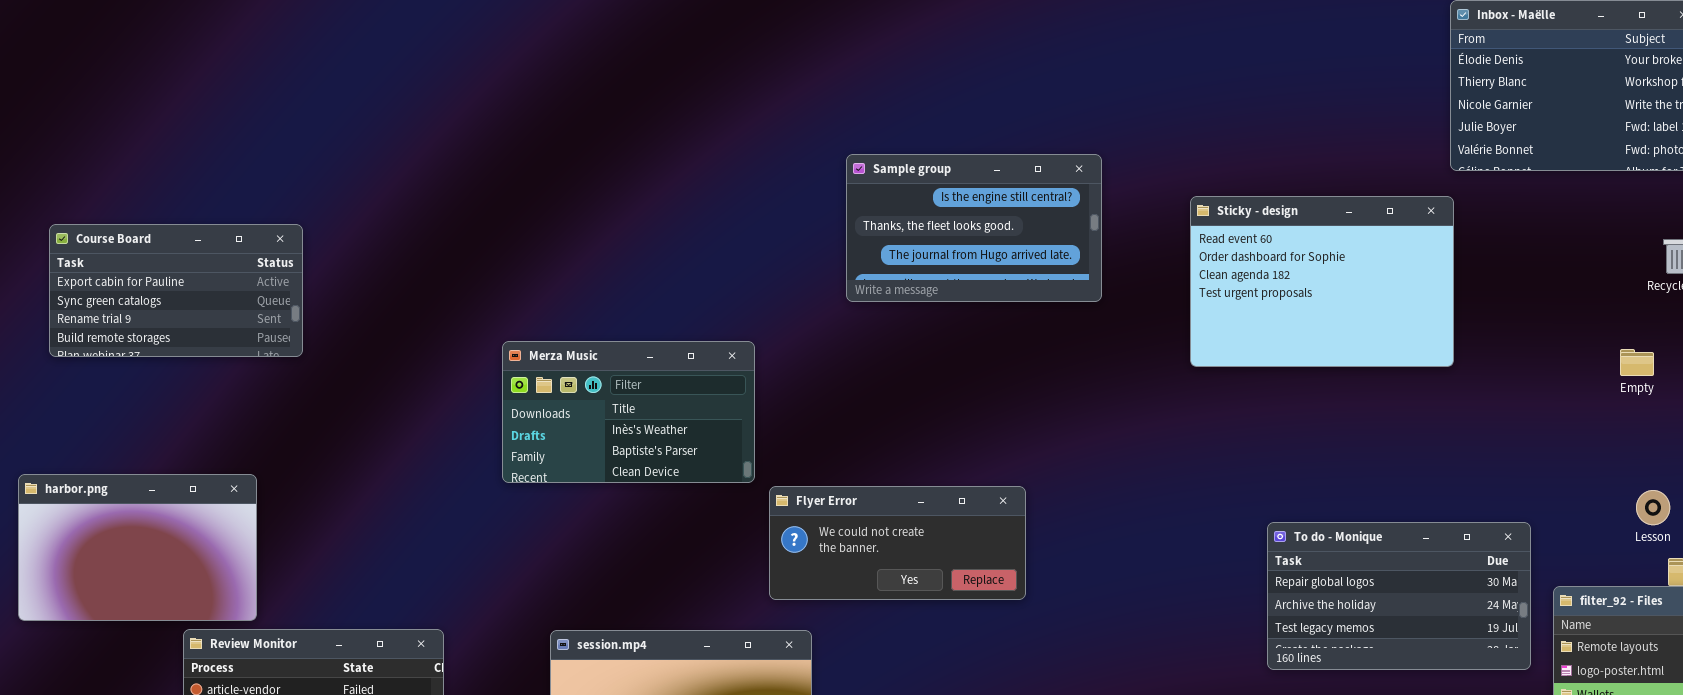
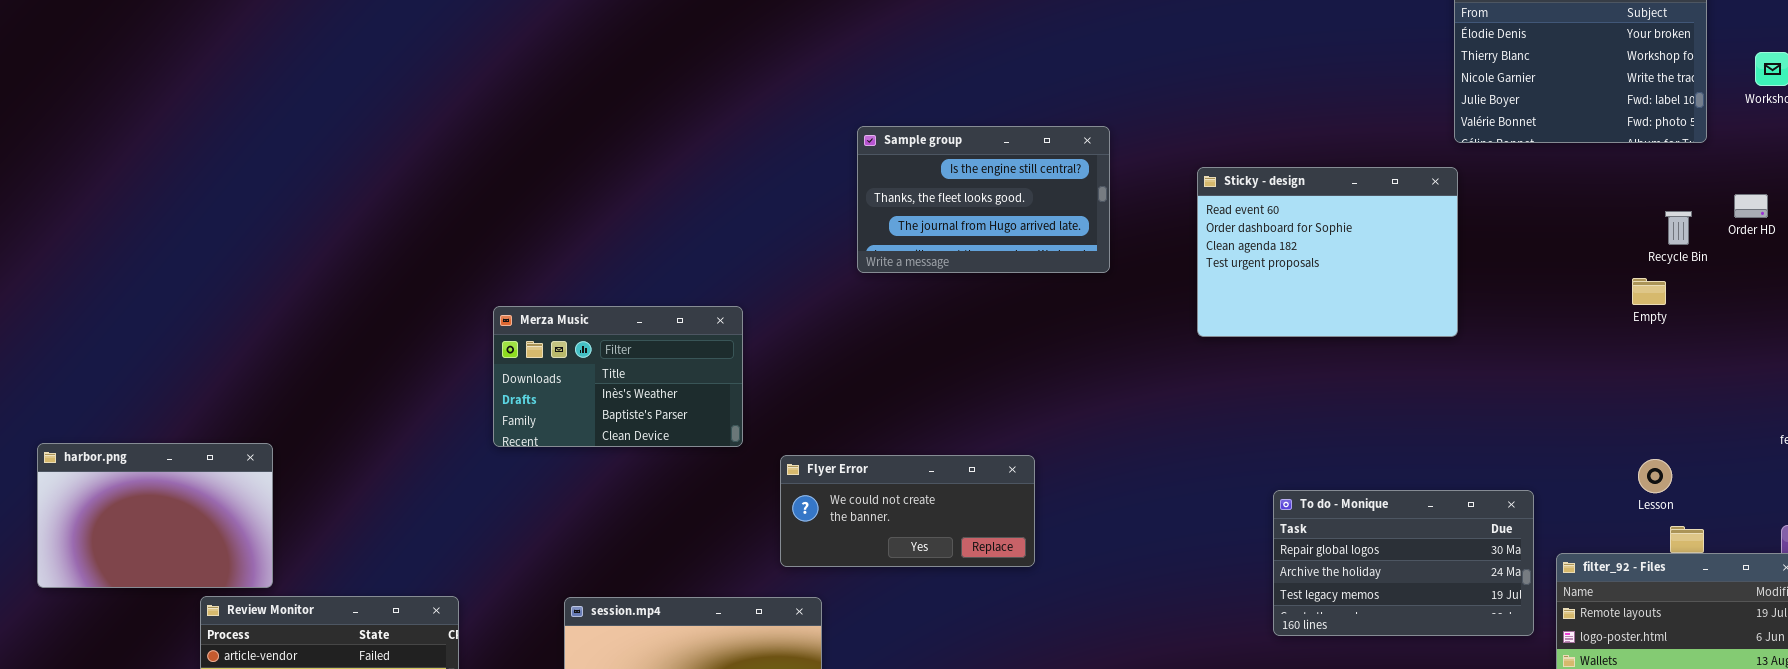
Course Board: [49,224,303,357] -> none, closed
Merza Music: [502,341,755,483] -> [493,306,743,447], moved
Empty: [1620,349,1654,376] -> [1632,278,1666,305], moved

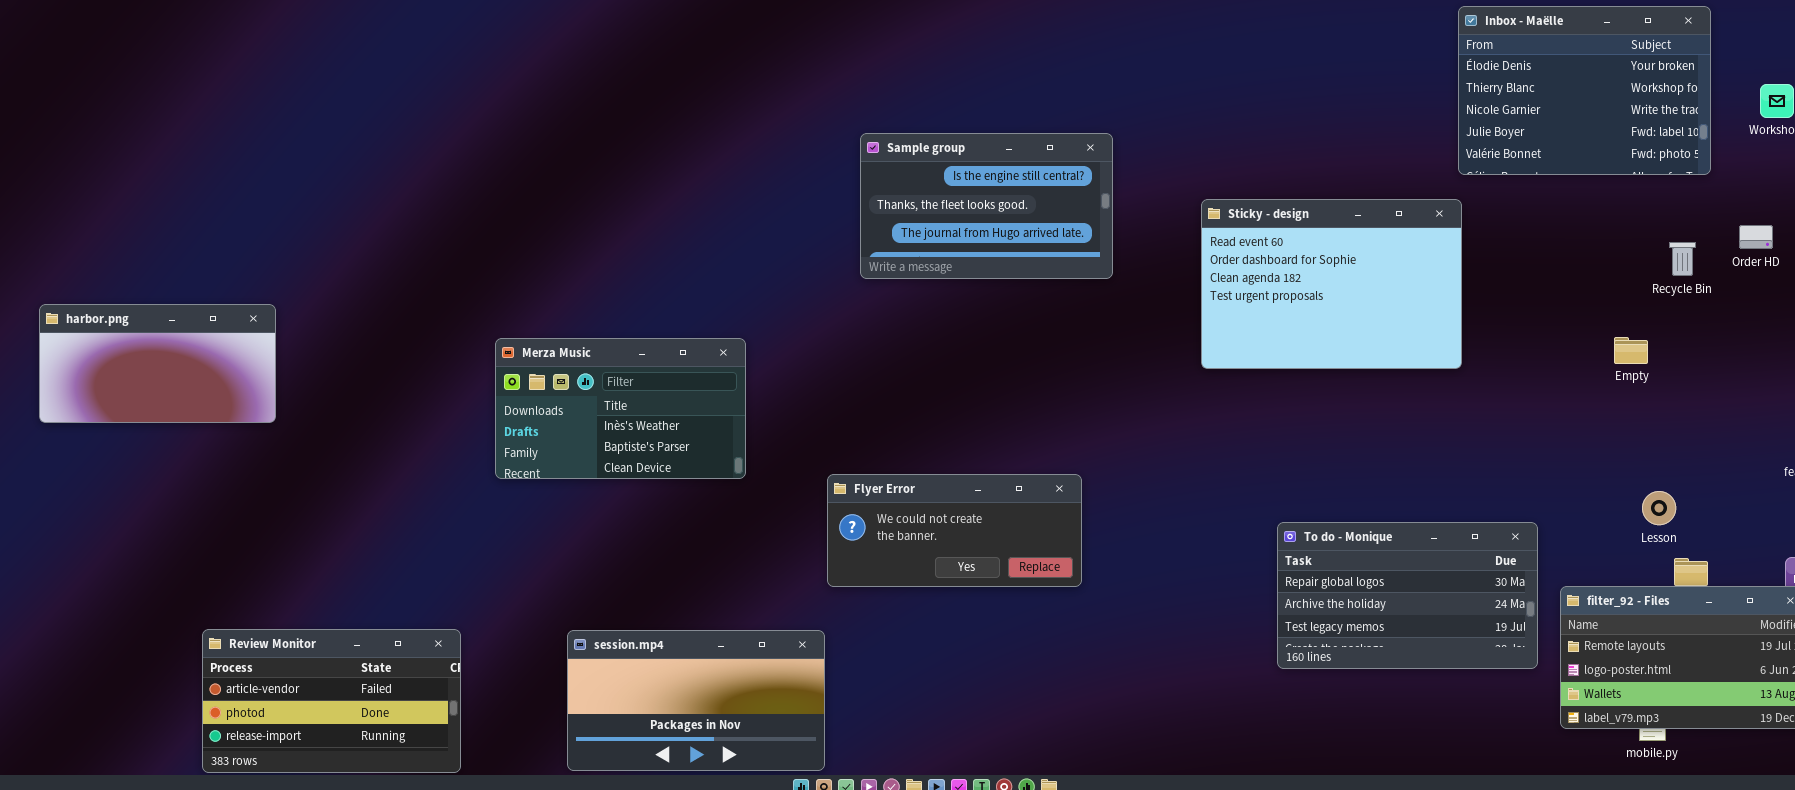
Sample group: [857,126,1110,273] -> [860,133,1113,279], moved
Empty: [1632,278,1666,305] -> [1614,337,1648,364], moved
harbor.png: [37,443,273,588] -> [39,304,276,423], moved, resized
Flyer Error: [780,455,1035,567] -> [827,474,1082,587], moved

